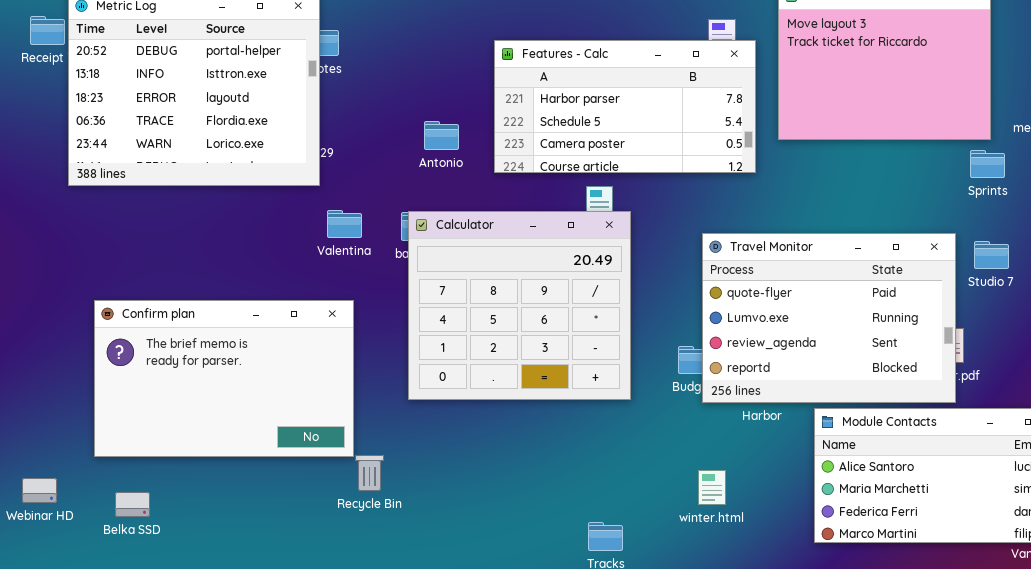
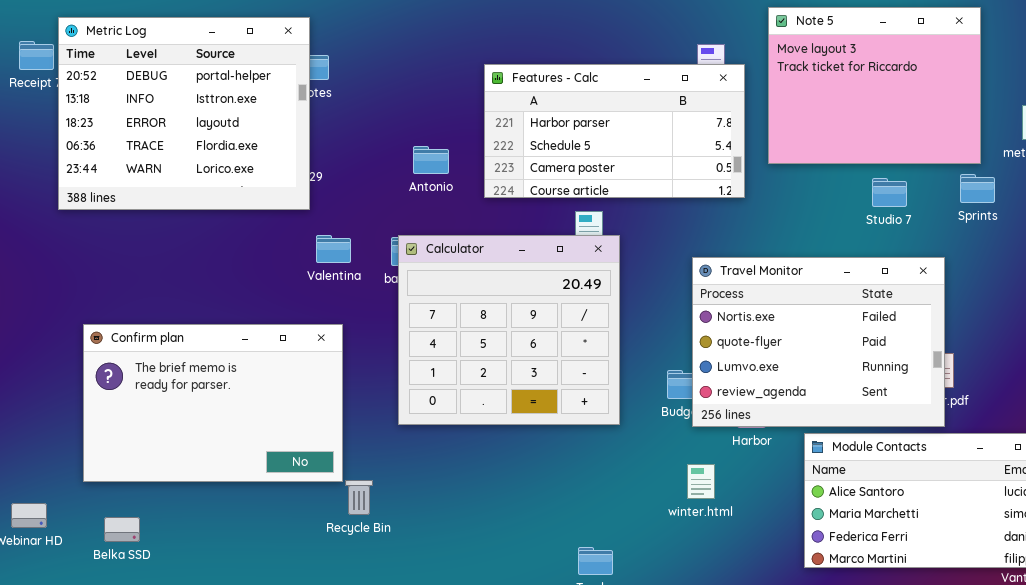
Travel Monitor: [702,233,956,403] -> [692,257,945,427], scrolled up 1 row
Studio 7: [974,241,1009,269] -> [872,178,907,207], moved
winter.html: [698,470,726,505] -> [687,464,715,499], moved

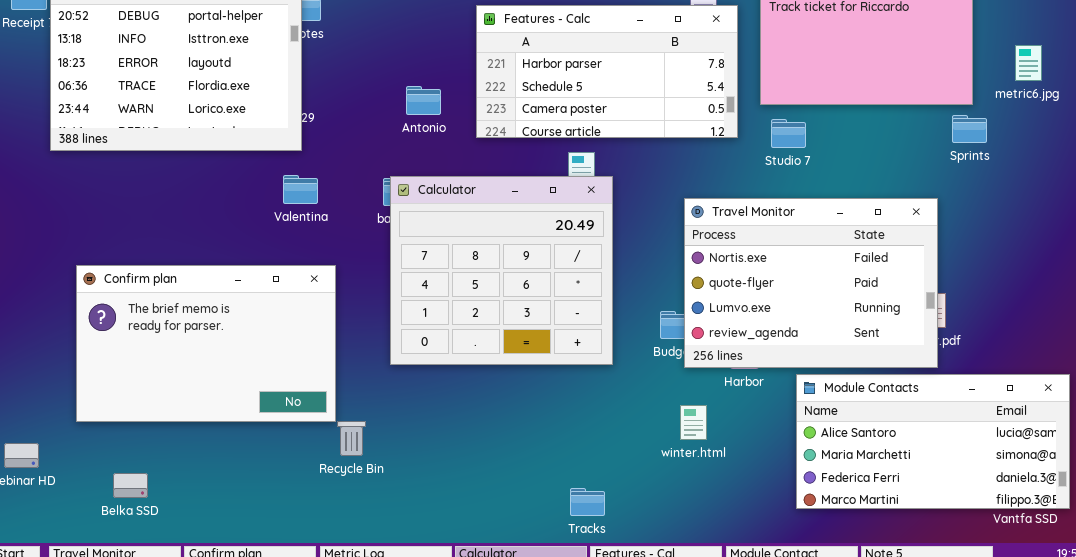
Studio 7: [872,178,907,207] -> [771,119,806,148], moved
Valentina: [316,235,351,263] -> [283,175,318,204], moved
Belka SSD: [104,517,140,542] -> [113,473,148,498], moved

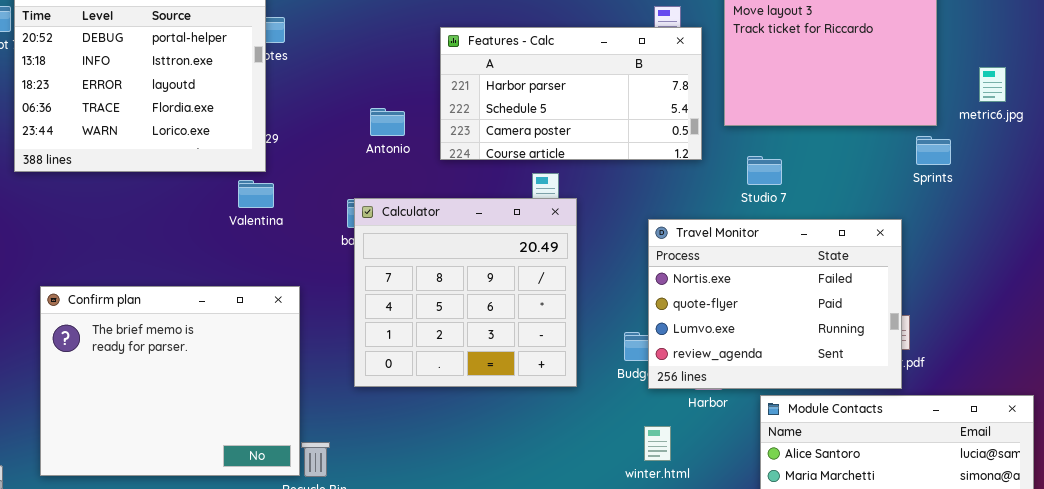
Studio 7: [771,119,806,148] -> [747,156,782,185], moved
Valentina: [283,175,318,204] -> [238,180,274,208], moved
Confirm plan: [76,265,336,422] -> [40,286,300,476], resized

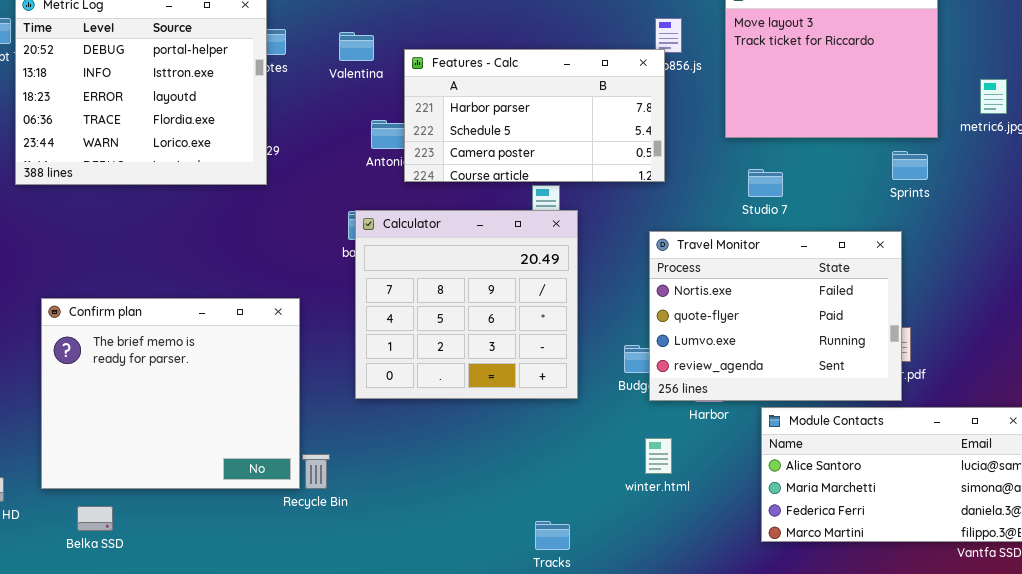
Features - Calc: [440,27,702,160] -> [404,49,665,182], moved
Sprints: [916,136,951,165] -> [892,151,928,180], moved
Valentina: [238,180,274,208] -> [339,32,374,61], moved

